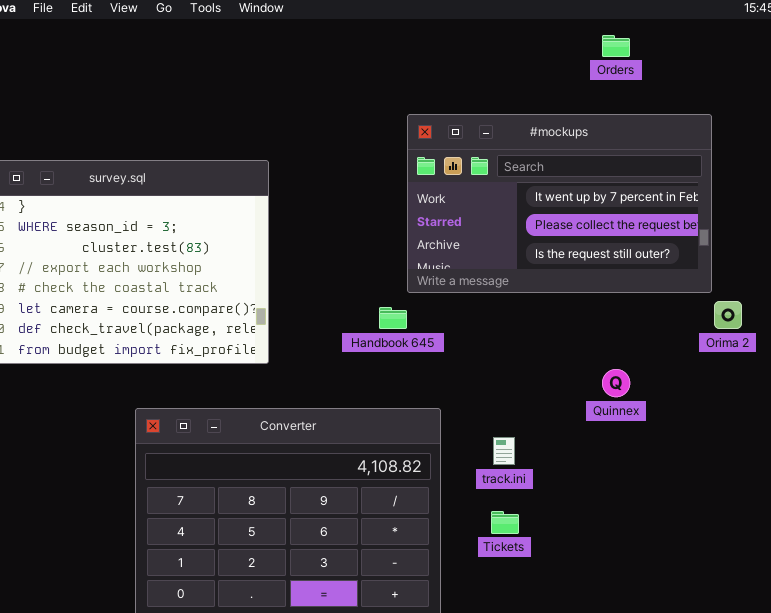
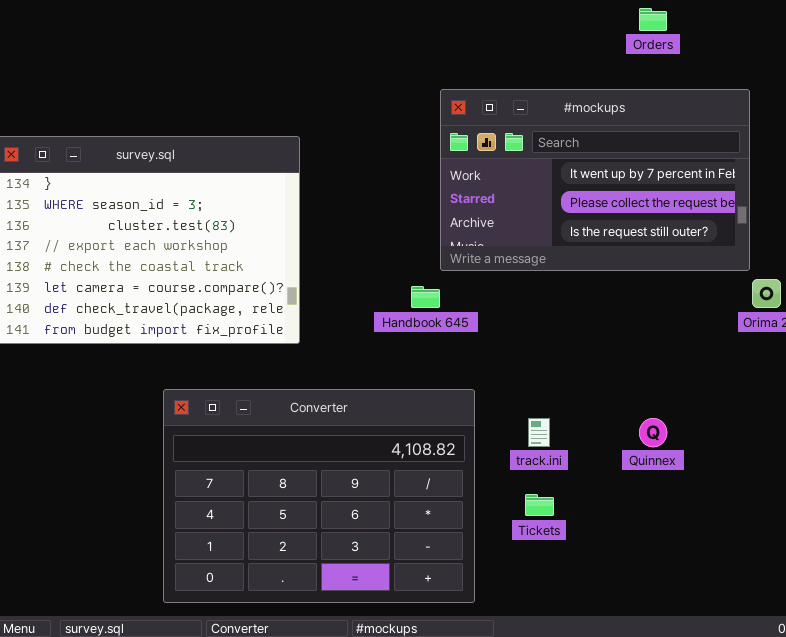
Quinnex: [602,369,630,397] -> [639,418,667,447], moved

